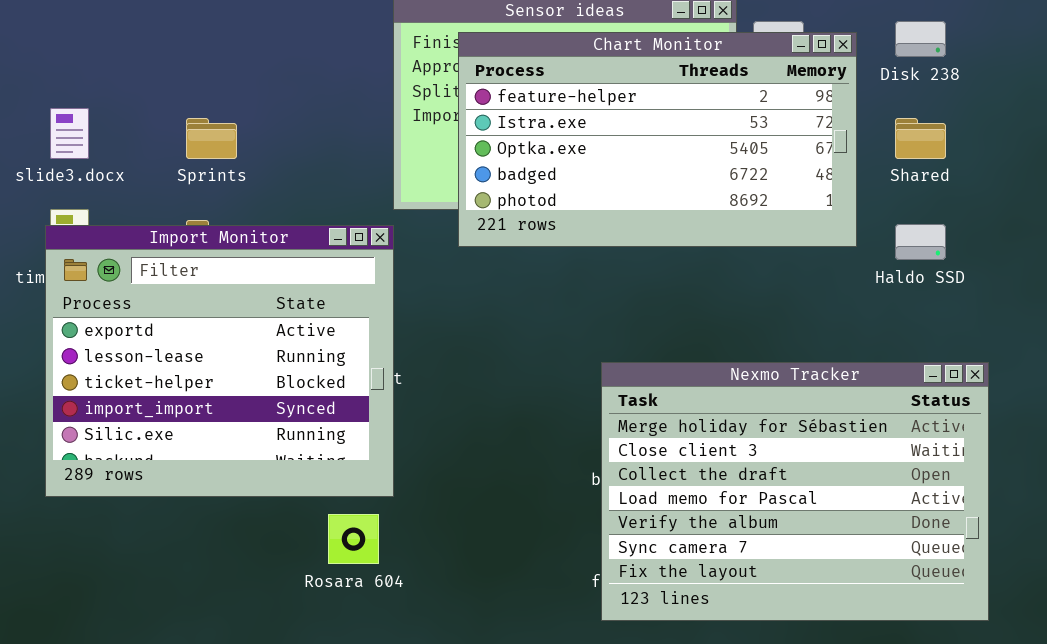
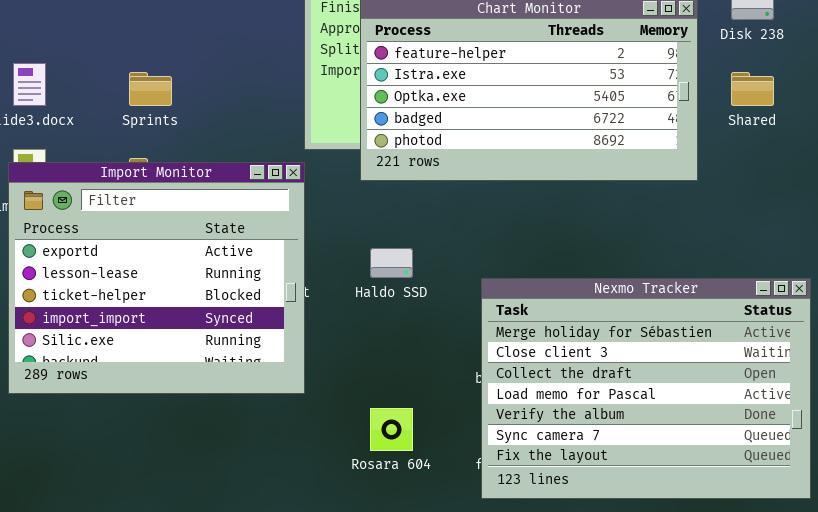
Haldo SSD: [895,224,946,260] -> [370,248,413,278], moved
Rosara 604: [328,514,379,564] -> [370,408,413,451], moved

